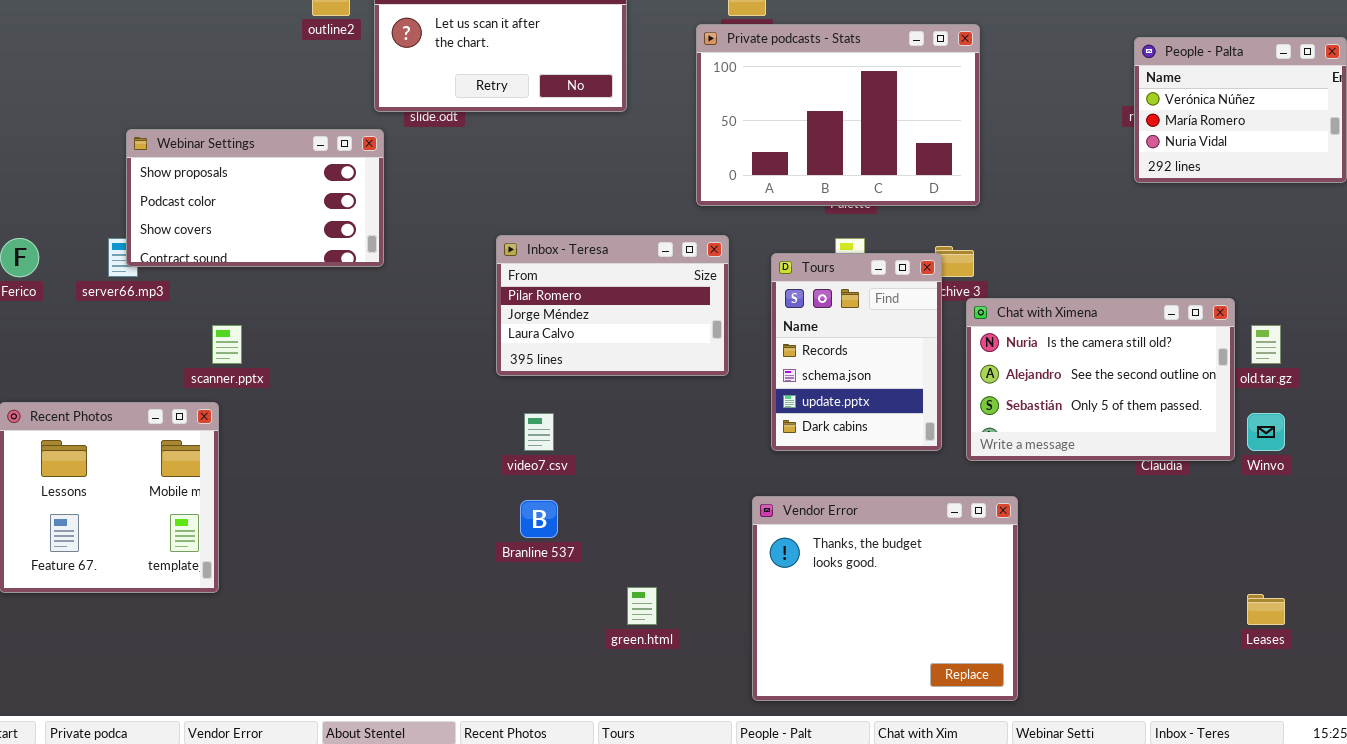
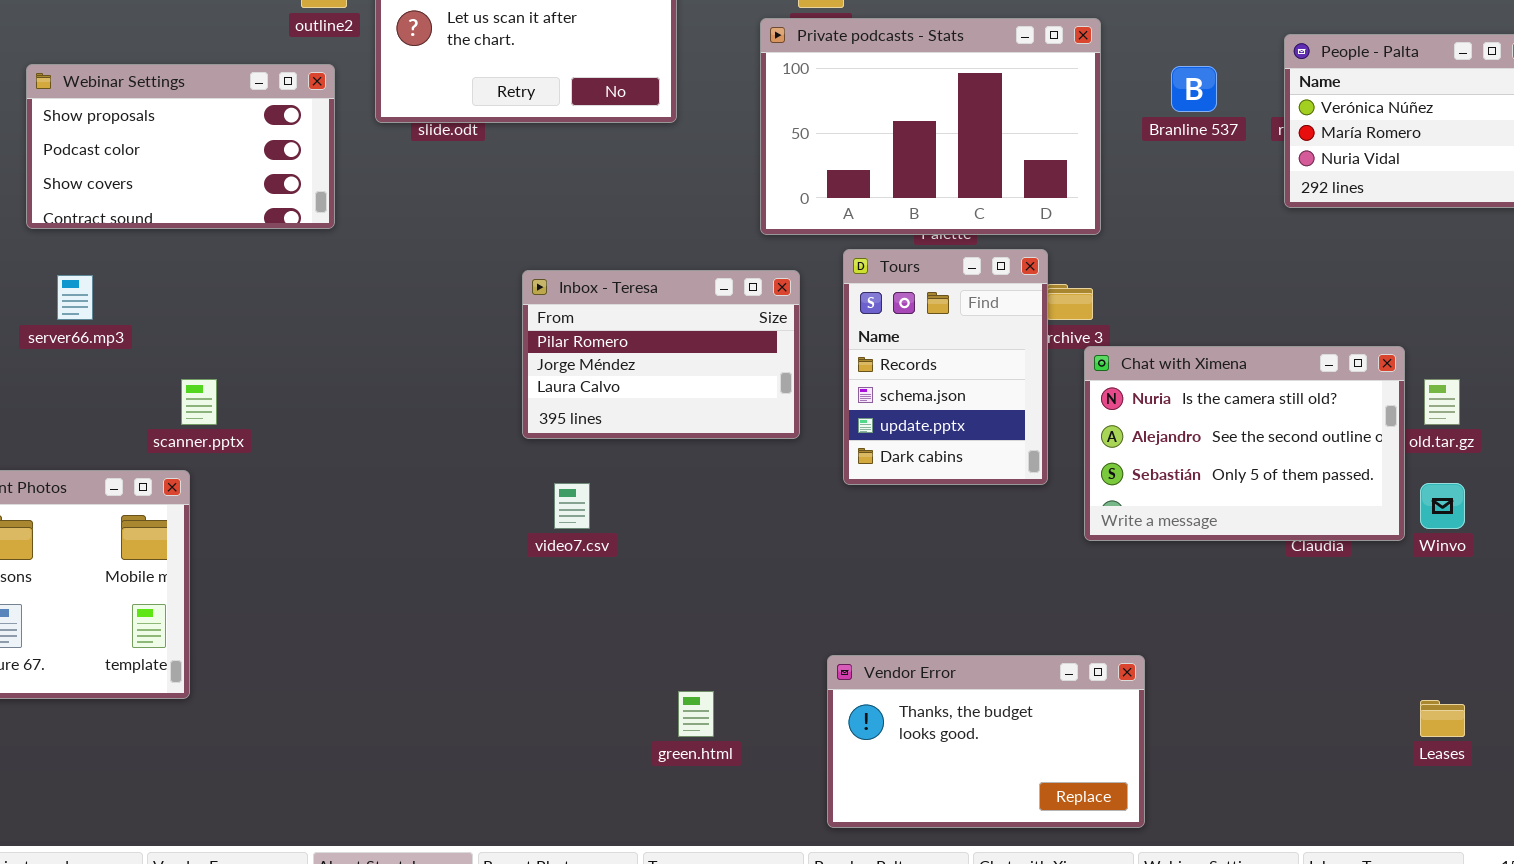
Webinar Settings: [126,129,384,267] -> [26,64,335,229], moved
Tours: [771,253,942,451] -> [843,249,1048,485], moved
Vendor Error: [752,496,1018,701] -> [827,655,1145,828], resized
Branline 537: [520,500,558,538] -> [1171,66,1217,112], moved

